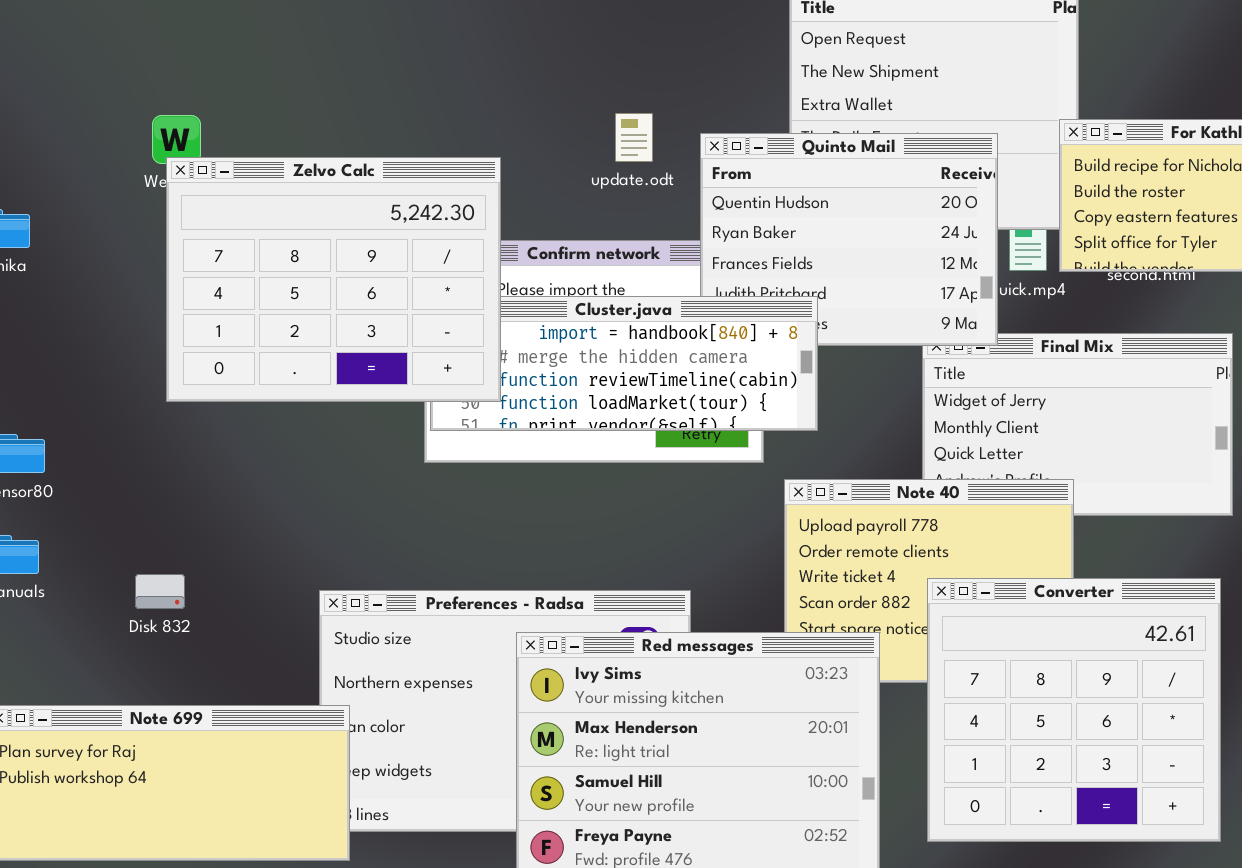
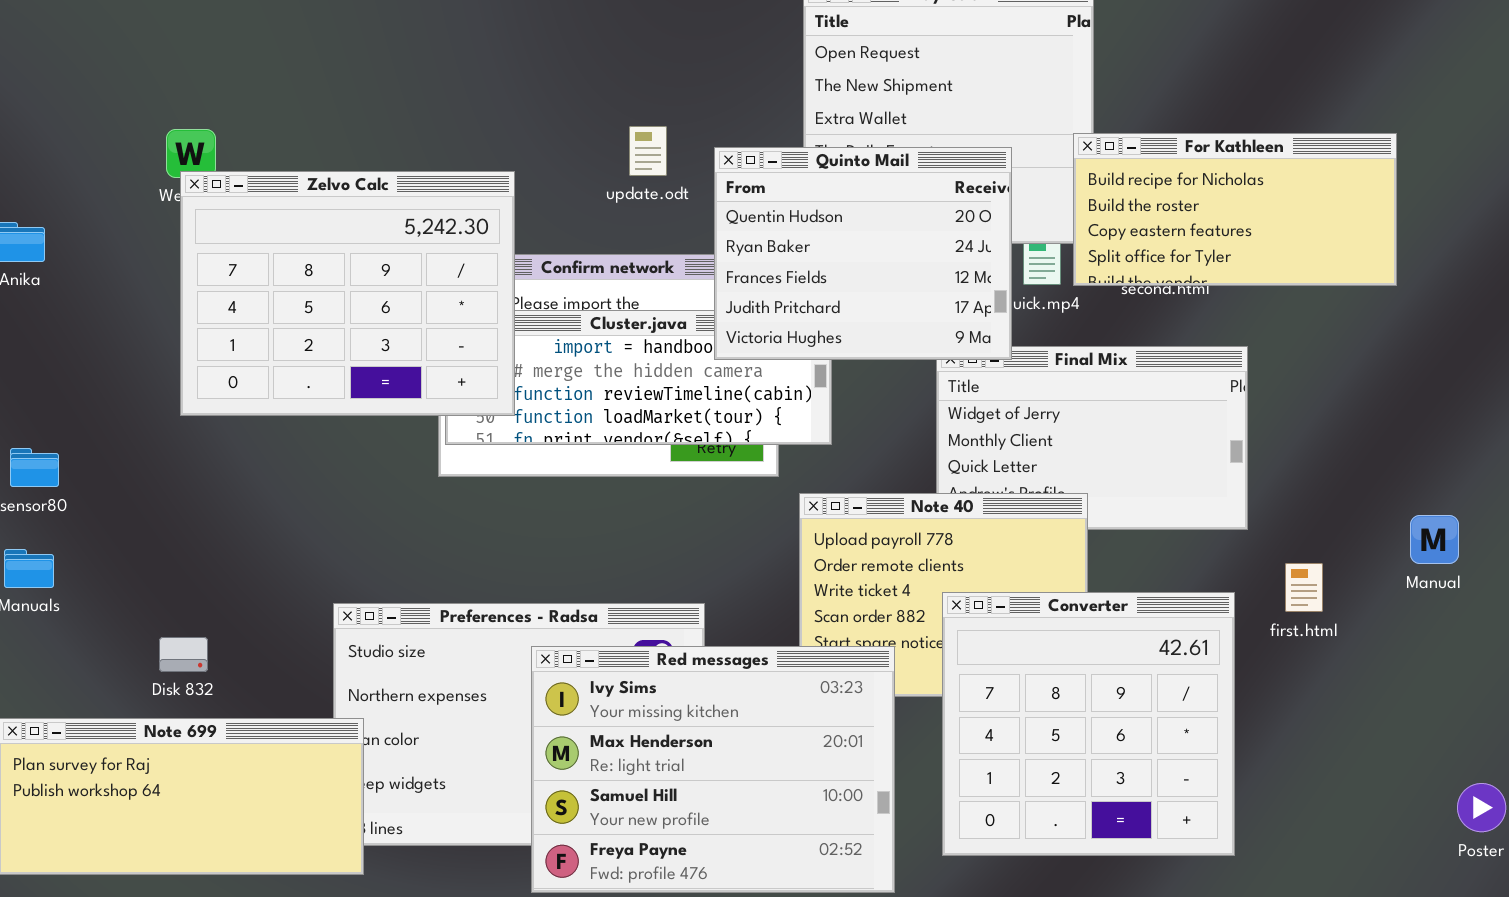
Quinto Mail: [700,133,998,346] -> [714,147,1012,360], raised
Disk 832: [135,574,185,609] -> [159,637,208,672], moved

